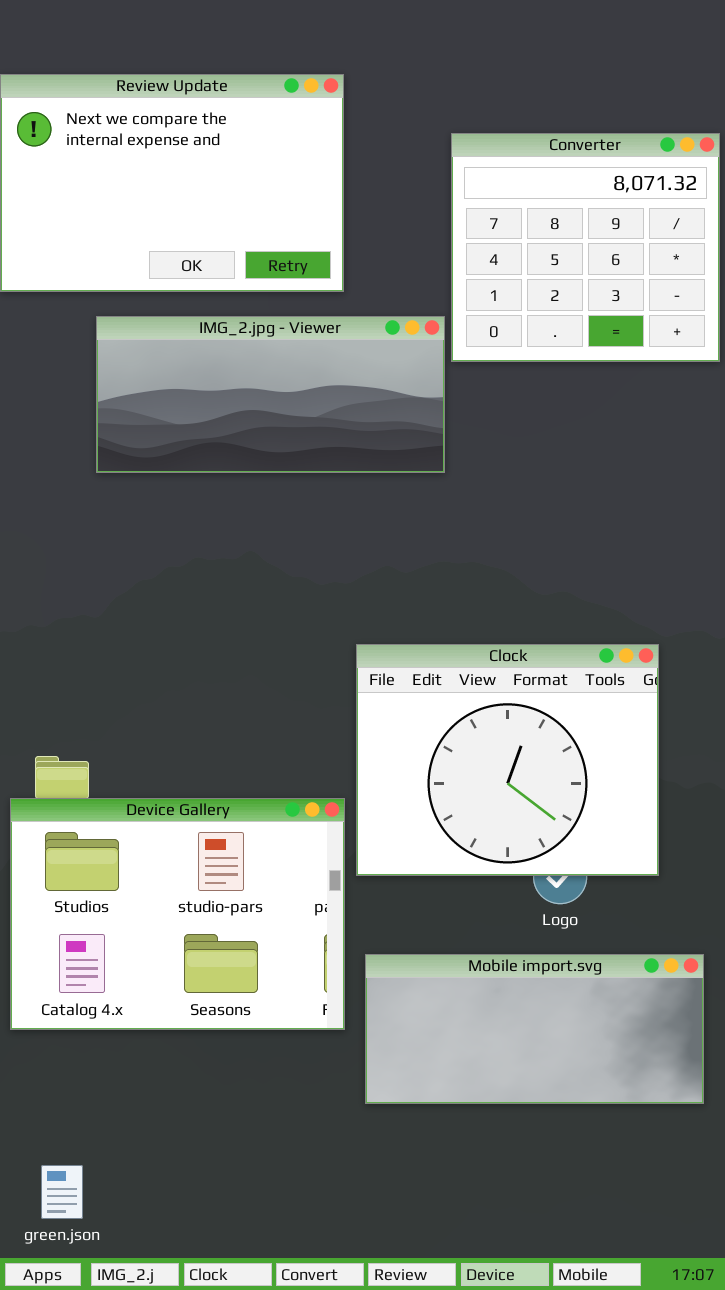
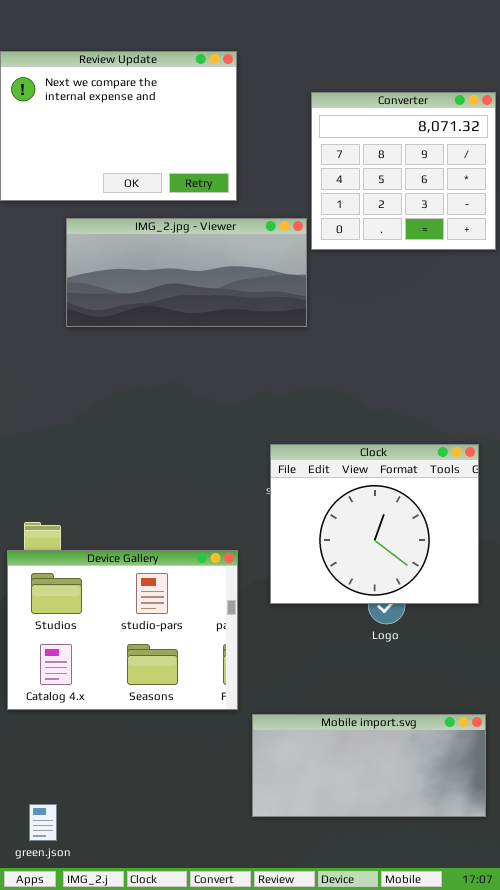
Clock: [356,644,659,876] -> [270,444,479,604], moved
Mobile import.svg: [365,954,704,1104] -> [252,714,486,817], moved

